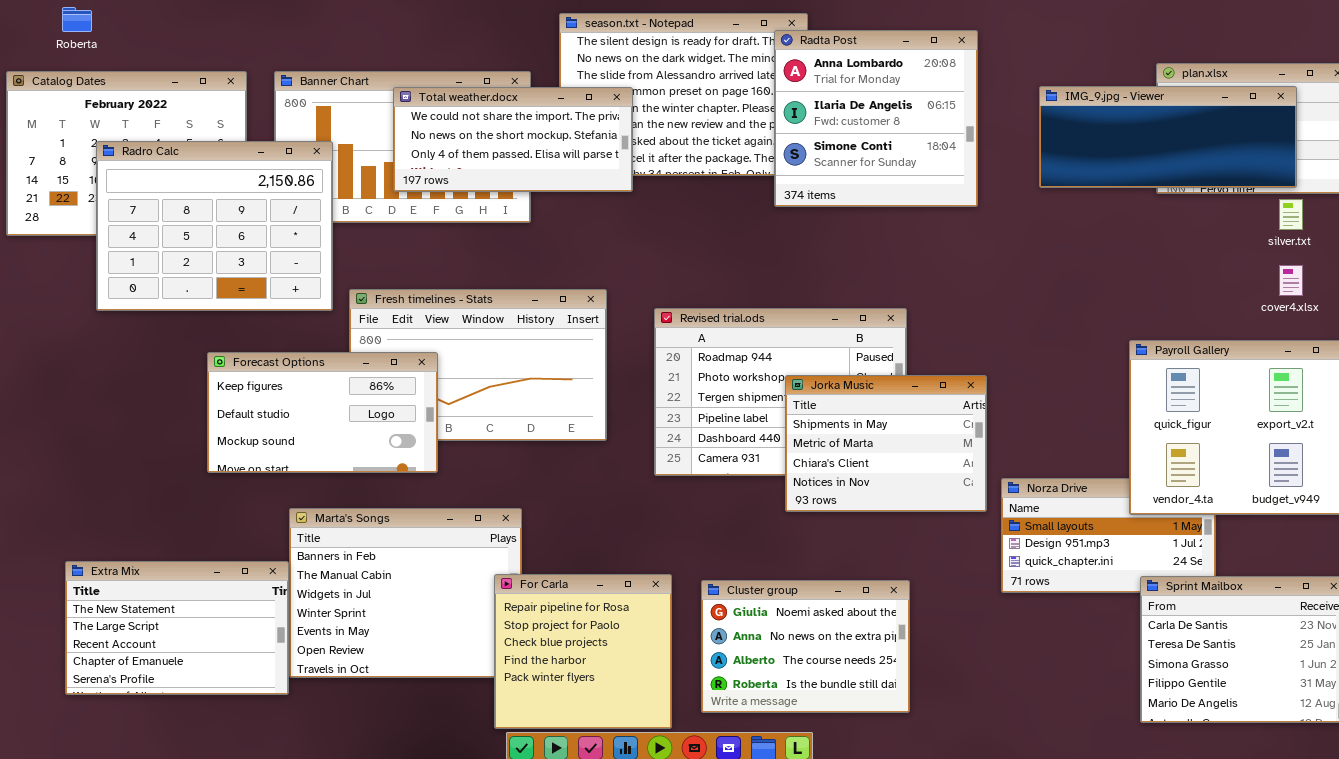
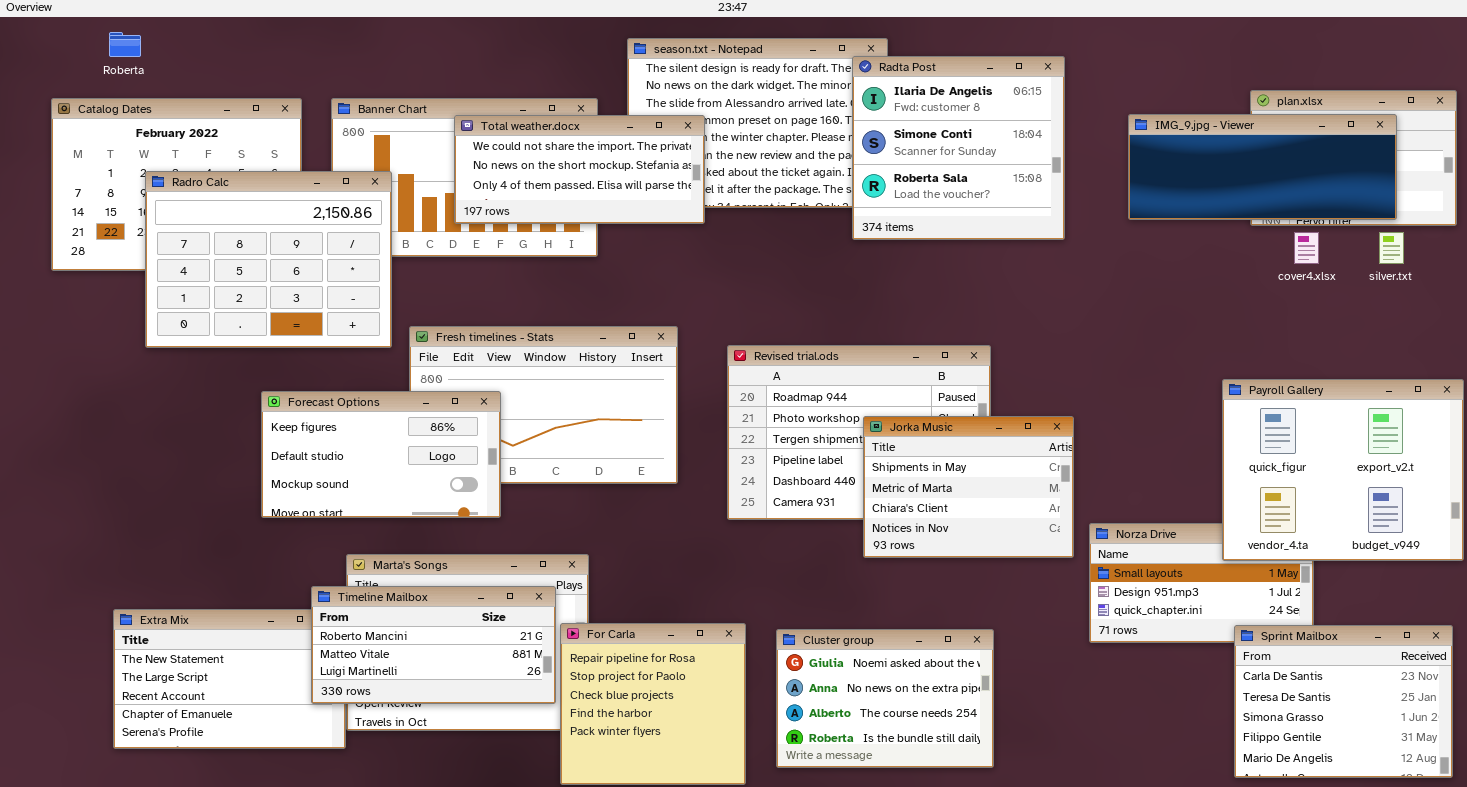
Radta Post: [774,30,978,207] -> [852,56,1065,240], scrolled down 1 row
cover4.xlsx: [1279,265,1303,296] -> [1294,232,1319,264], moved
Timeline Mailbox: none -> [311,586,556,704], opened

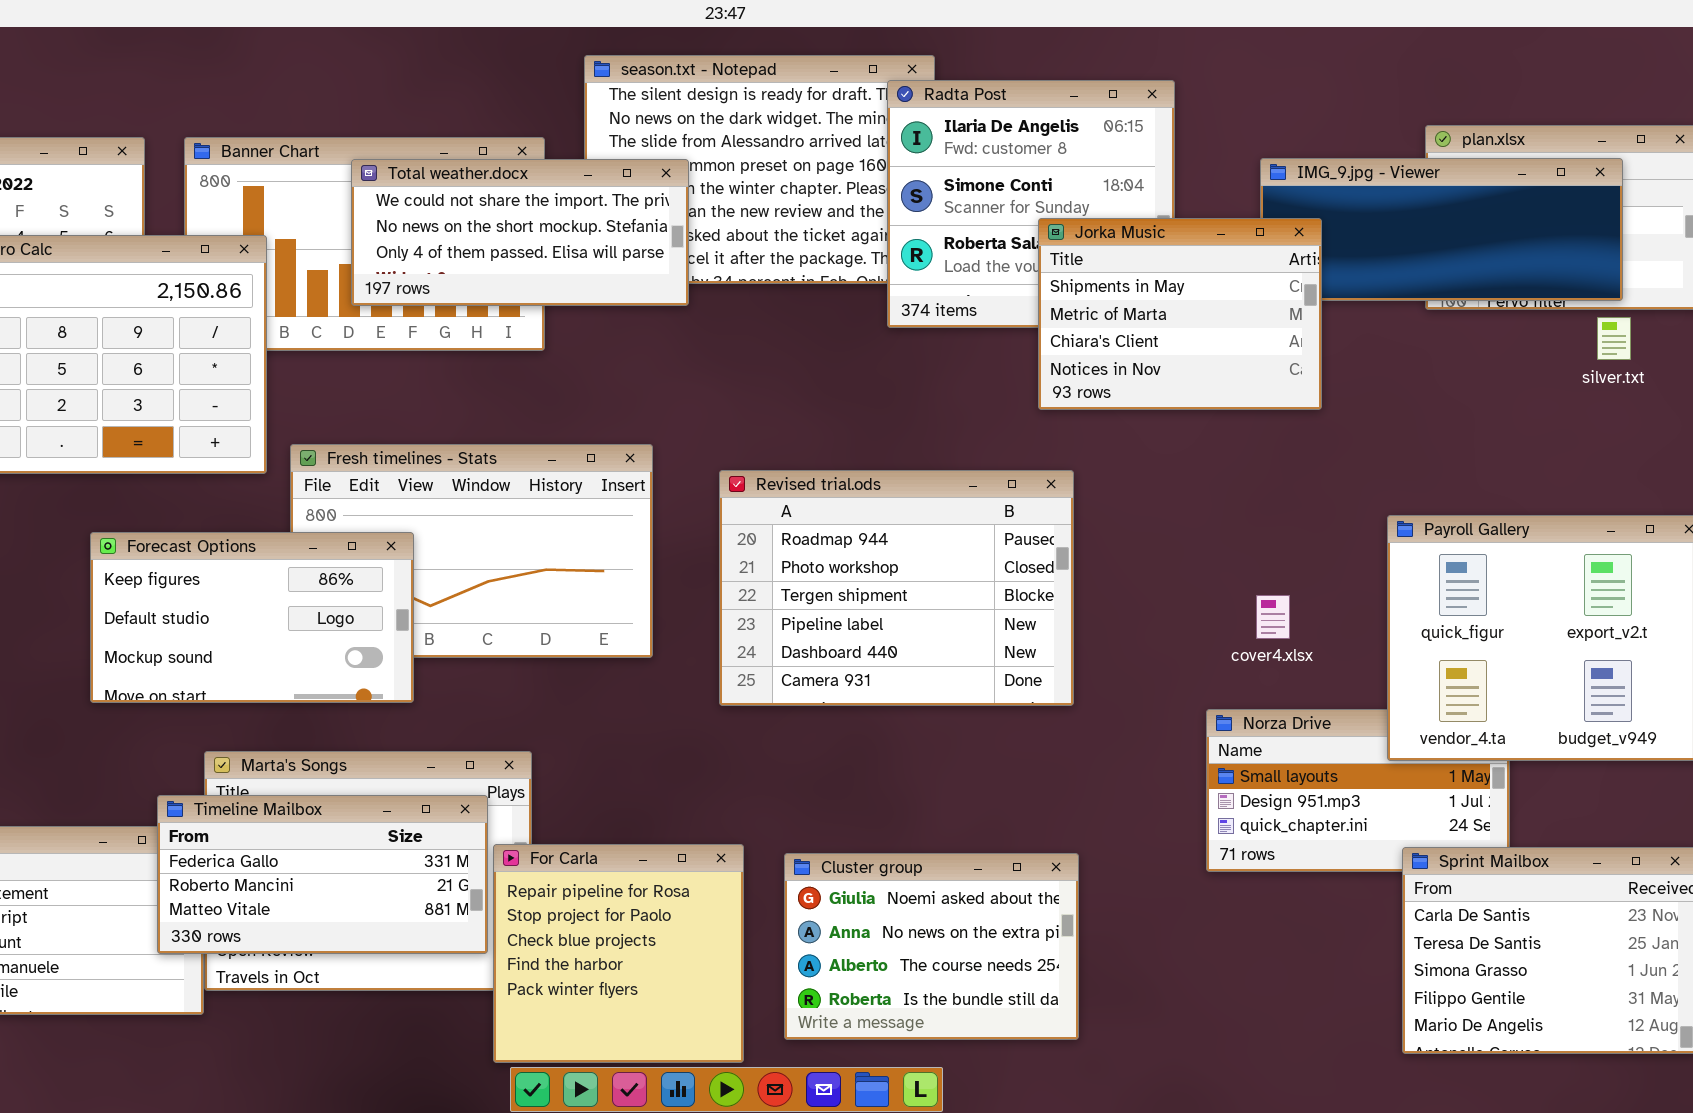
cover4.xlsx: [1294,232,1319,264] -> [1256,595,1290,639], moved
Jorka Music: [863,416,1074,558] -> [1038,218,1322,410], moved
Timeline Mailbox: [311,586,556,704] -> [157,795,488,954], scrolled up 1 row

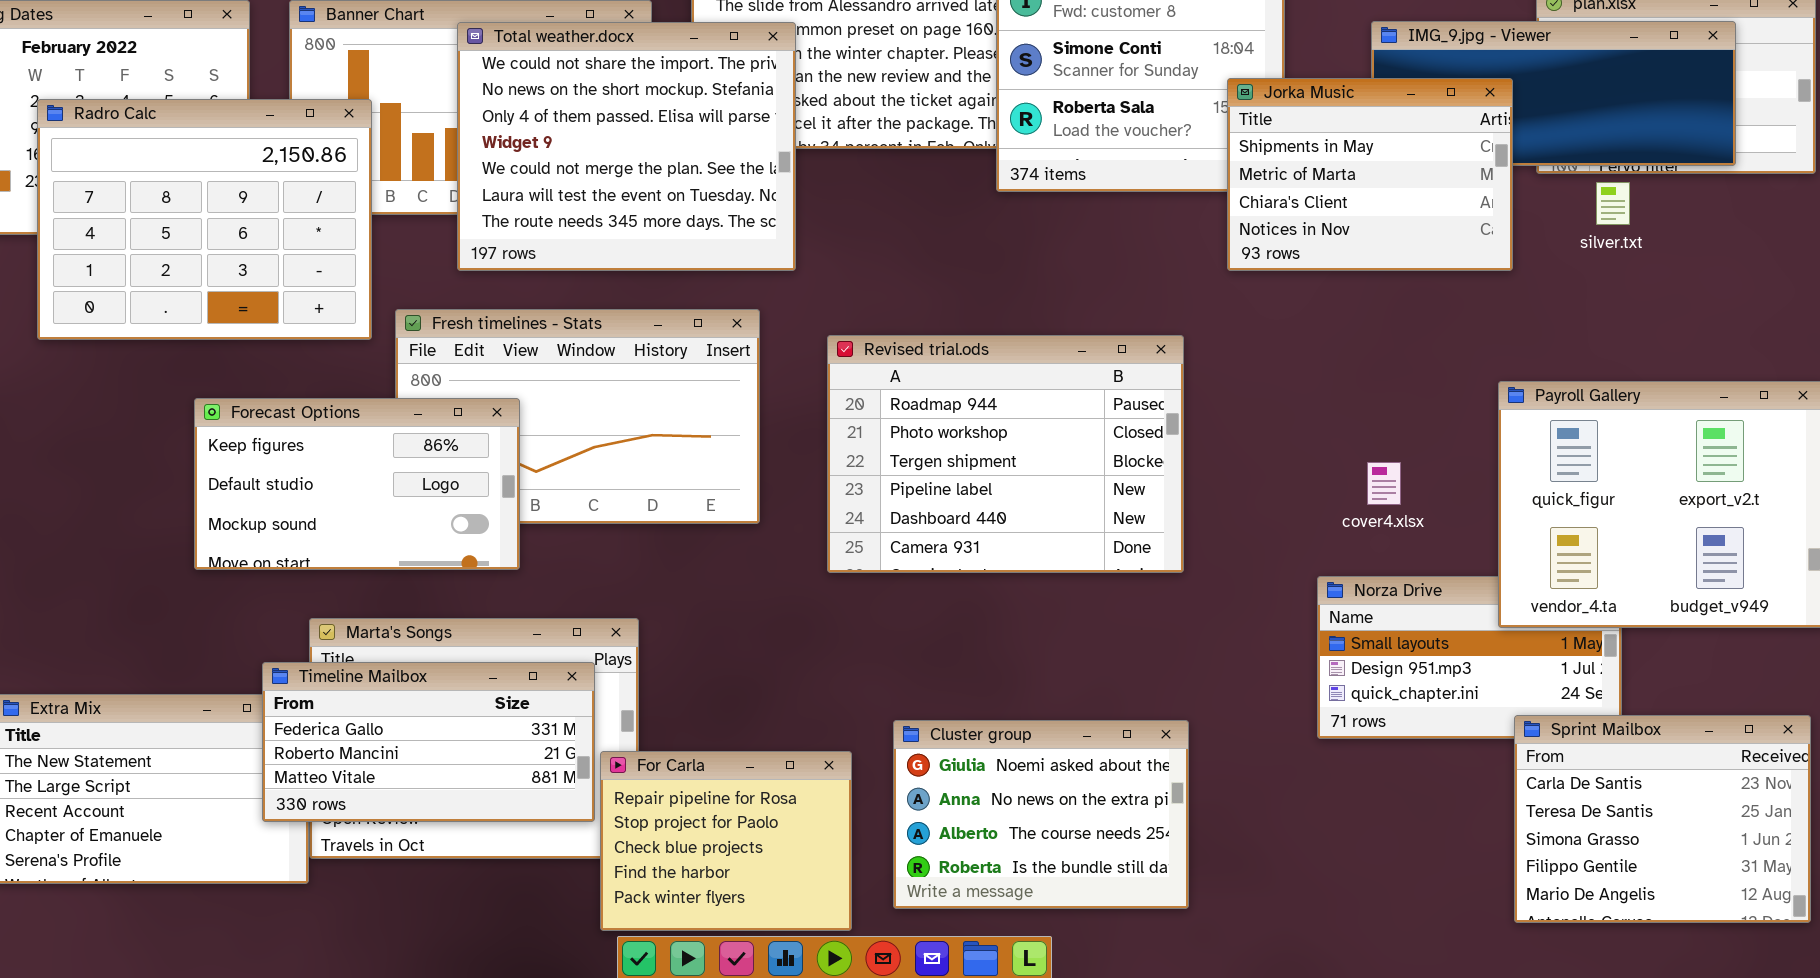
Total weather.docx: [351,159,689,306] -> [457,22,796,271], resized
Jorka Music: [1038,218,1322,410] -> [1227,78,1513,271], moved
silver.txt: [1597,317,1631,360] -> [1596,182,1630,225], moved
For Carla: [493,844,744,1063] -> [600,751,852,931], resized

